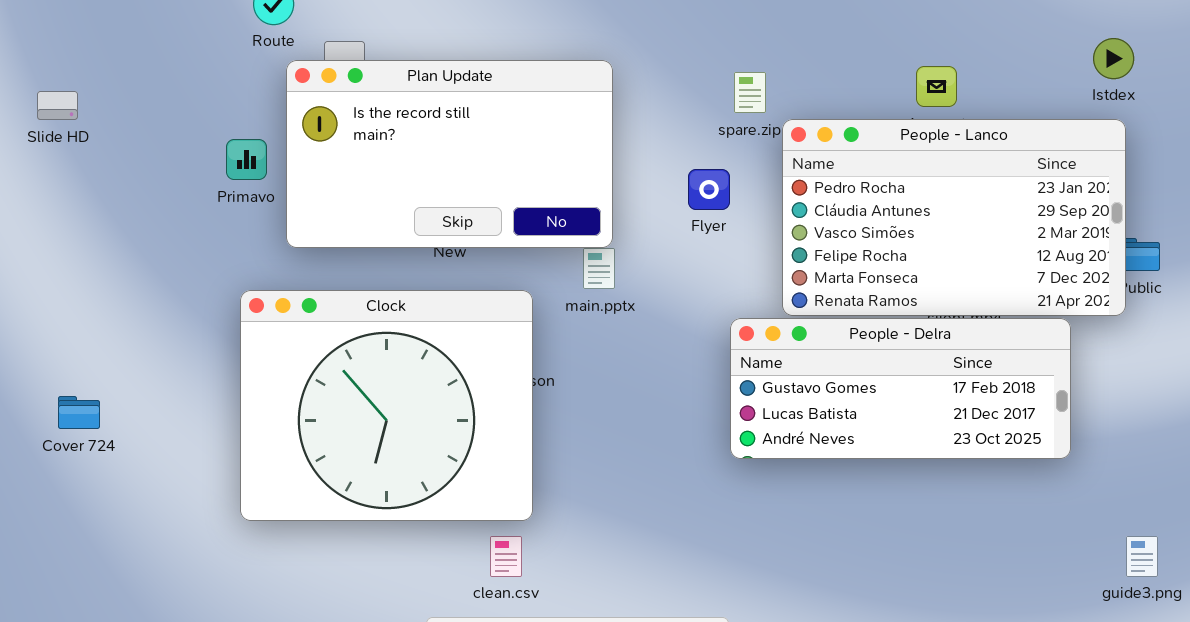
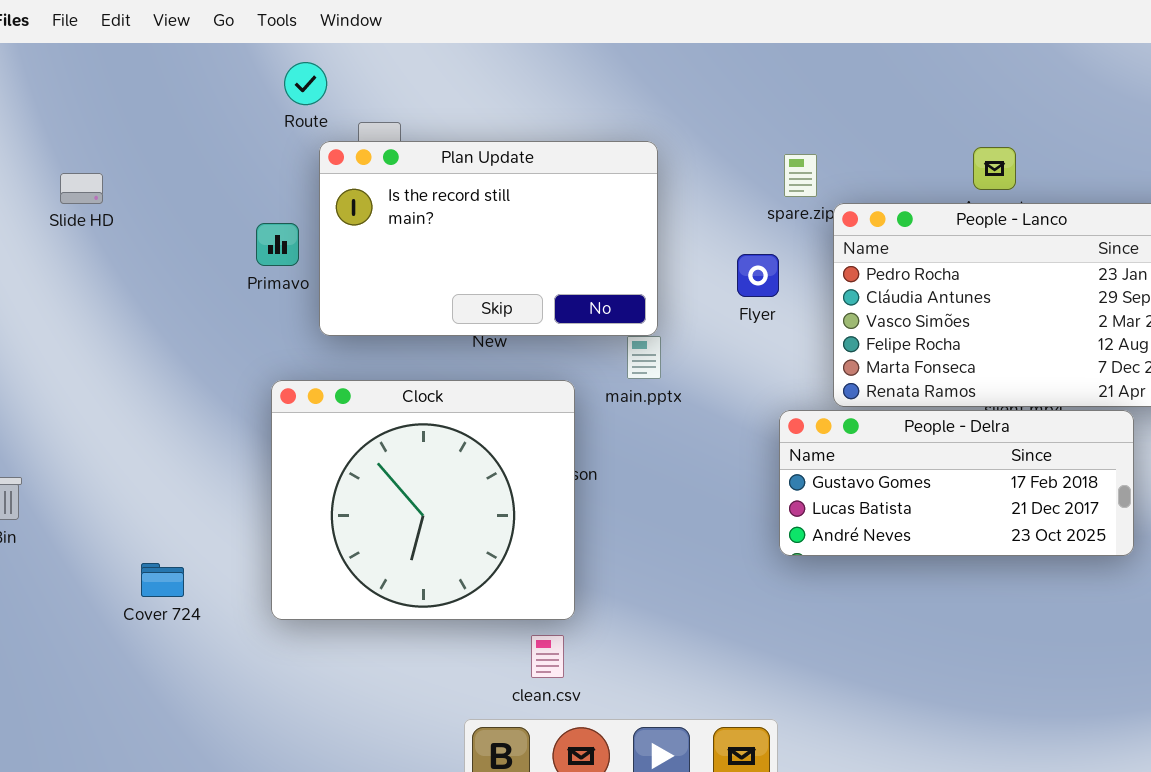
Cover 724: [58,396,100,429] -> [141,563,184,597], moved

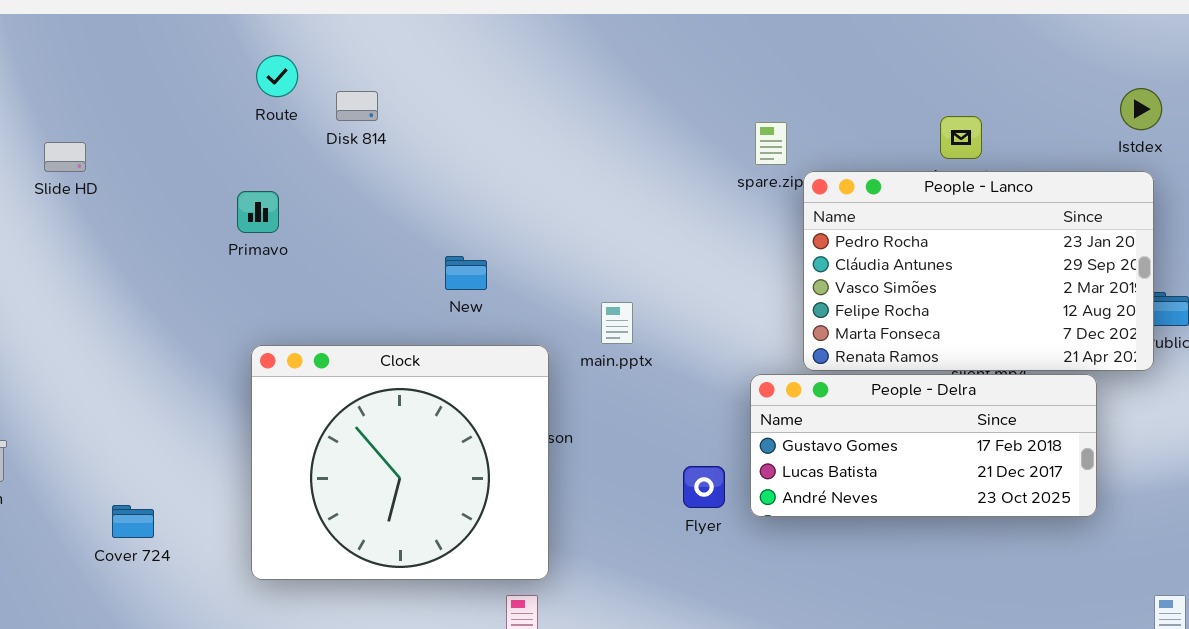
Route: [284,62,327,105] -> [256,55,298,97], moved
Plan Update: [319,141,658,336] -> none, closed
Flyer: [737,254,779,297] -> [683,466,725,508], moved
Cover 724: [141,563,184,597] -> [112,505,154,538], moved

